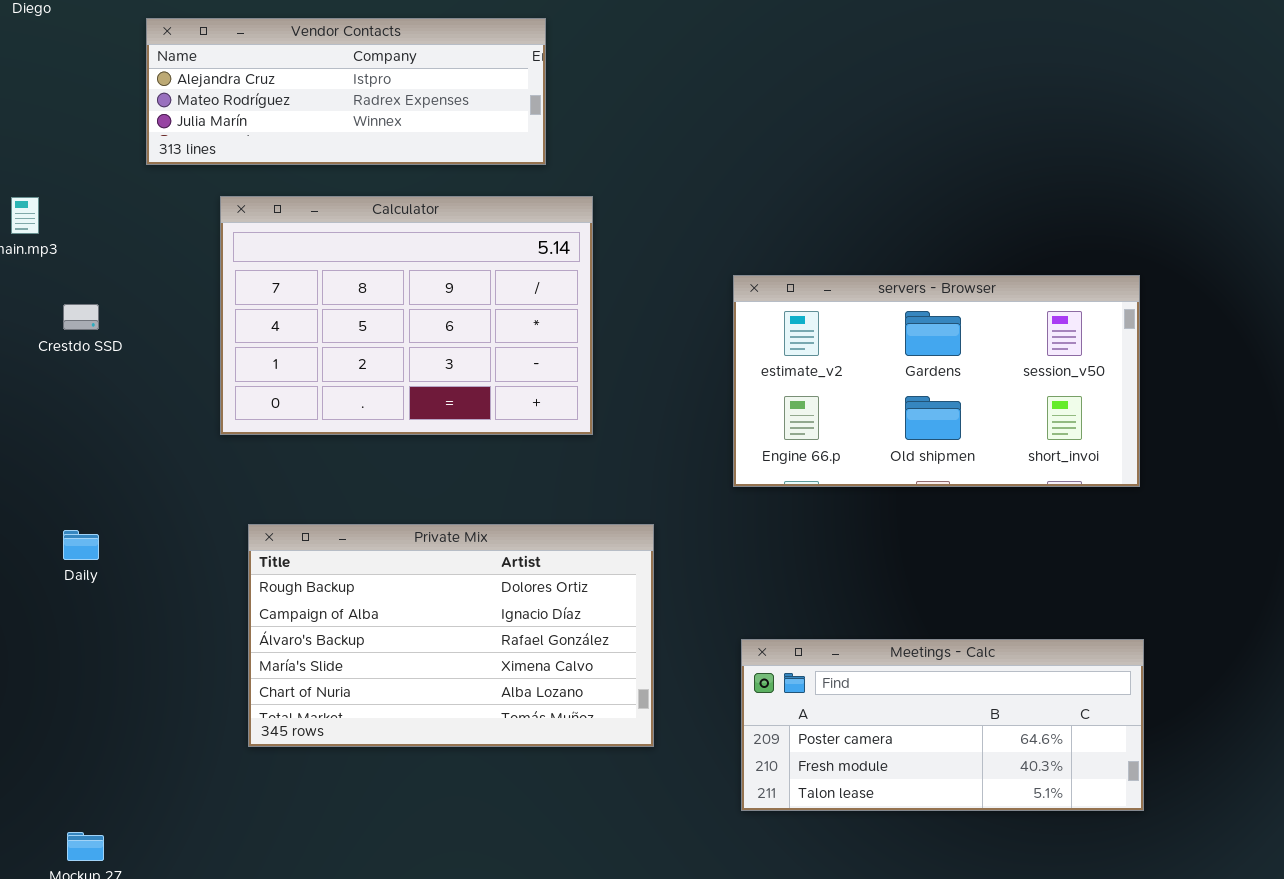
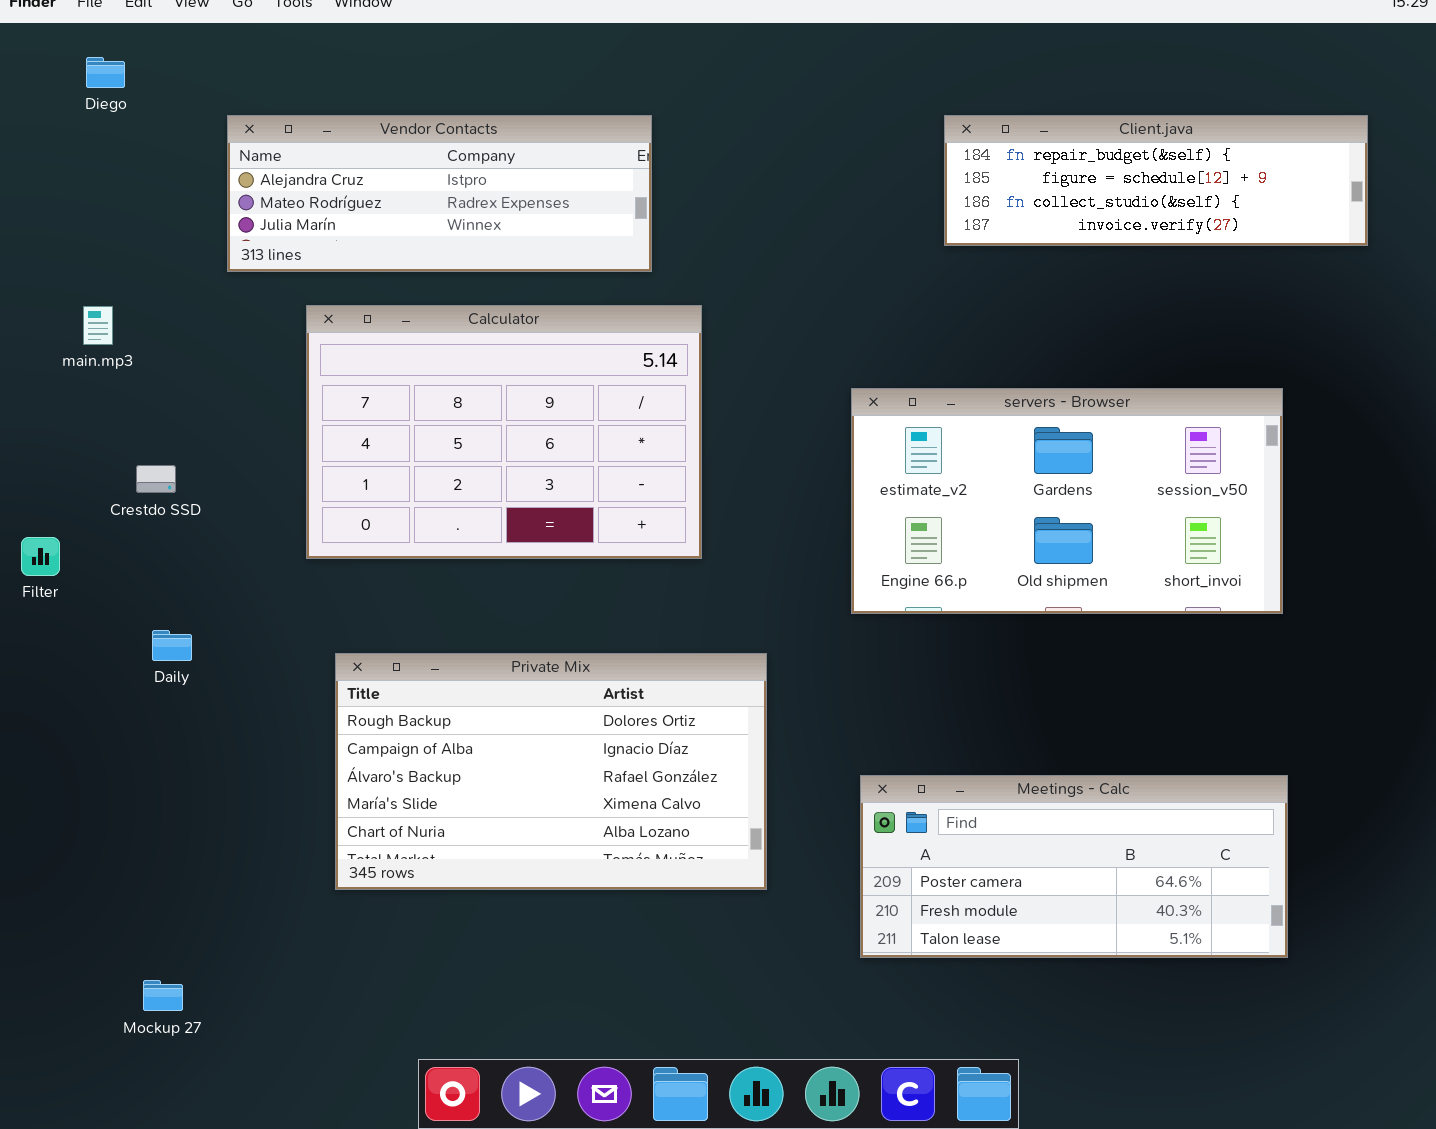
Client.java: none -> [944,115,1368,246], opened
Crestdo SSD: [63,304,99,330] -> [136,465,176,493], moved
Daily: [63,530,99,560] -> [152,630,192,661], moved

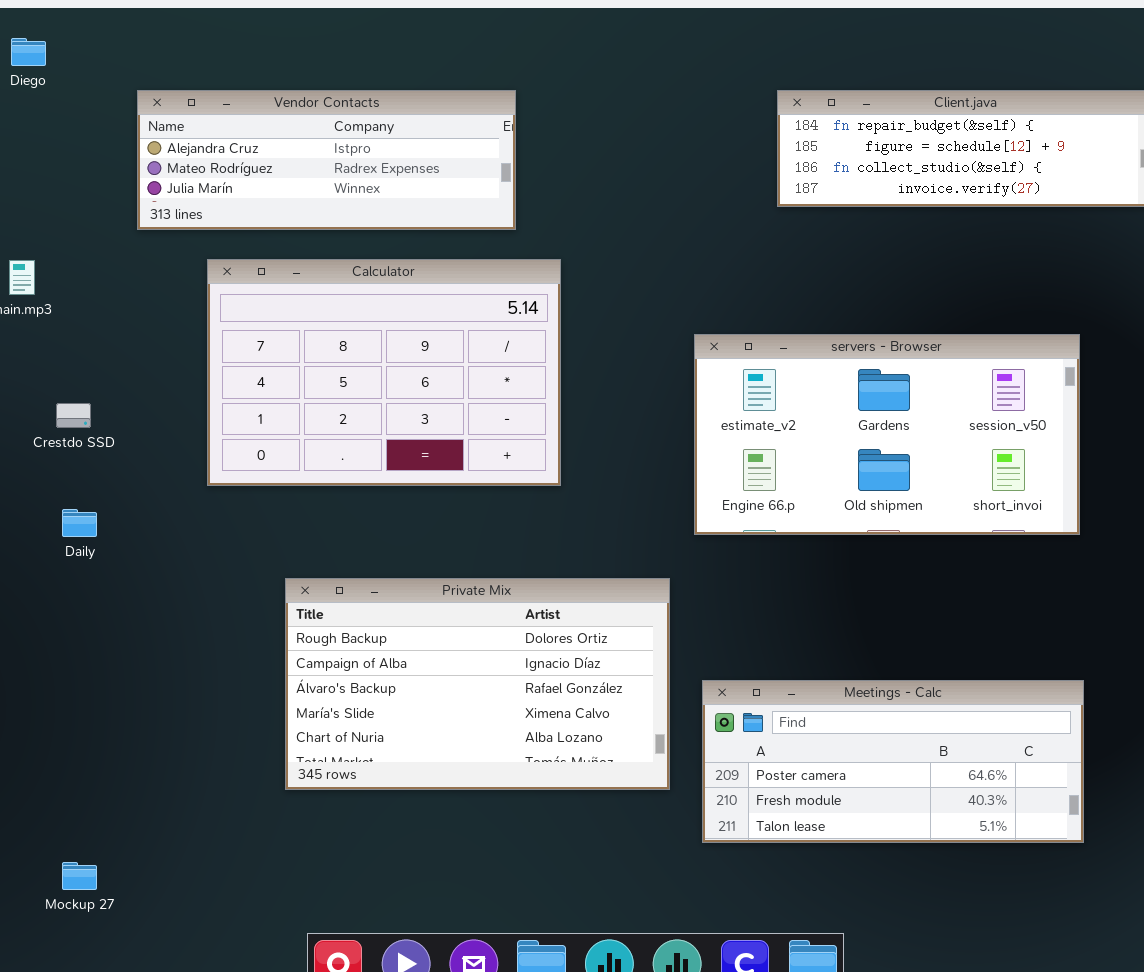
Daily: [152,630,192,661] -> [62,509,97,537], moved
Private Mix: [335,653,767,890] -> [285,578,670,790], moved

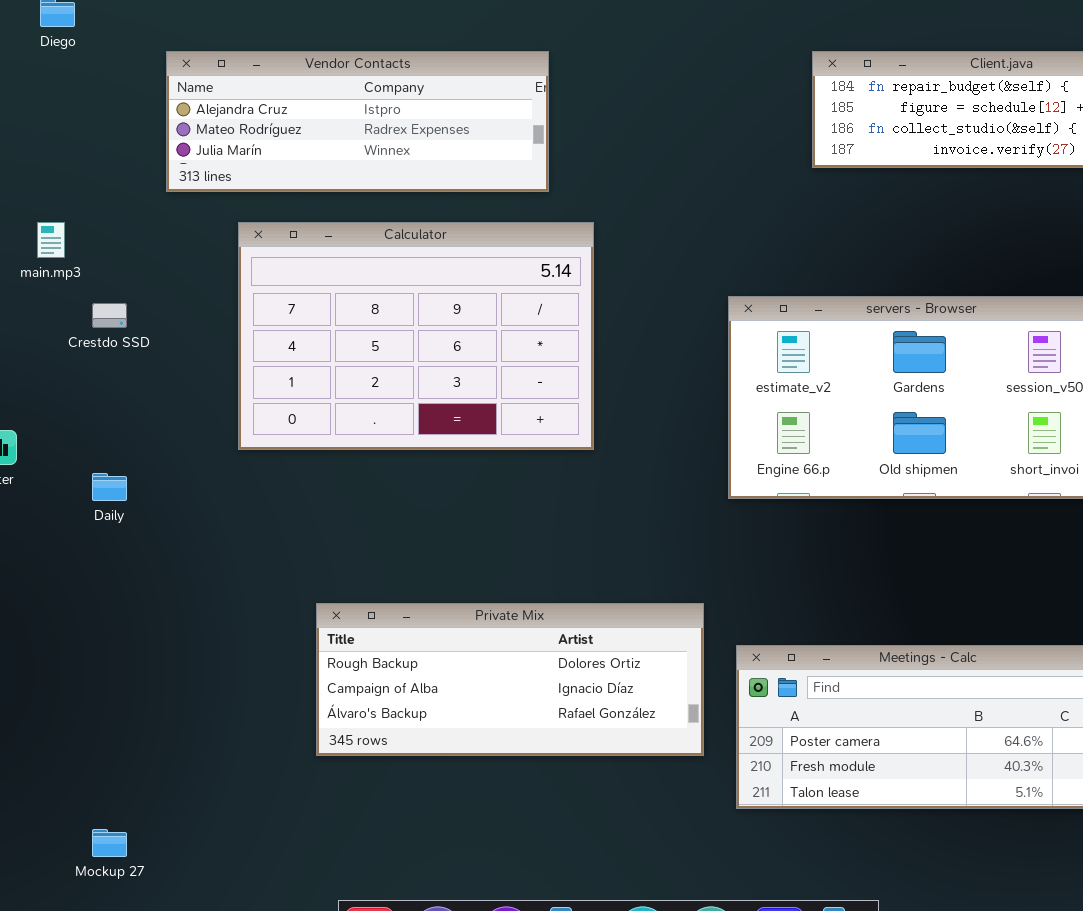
Crestdo SSD: [56,403,91,428] -> [92,303,127,328], moved
Private Mix: [285,578,670,790] -> [316,603,704,756], resized

